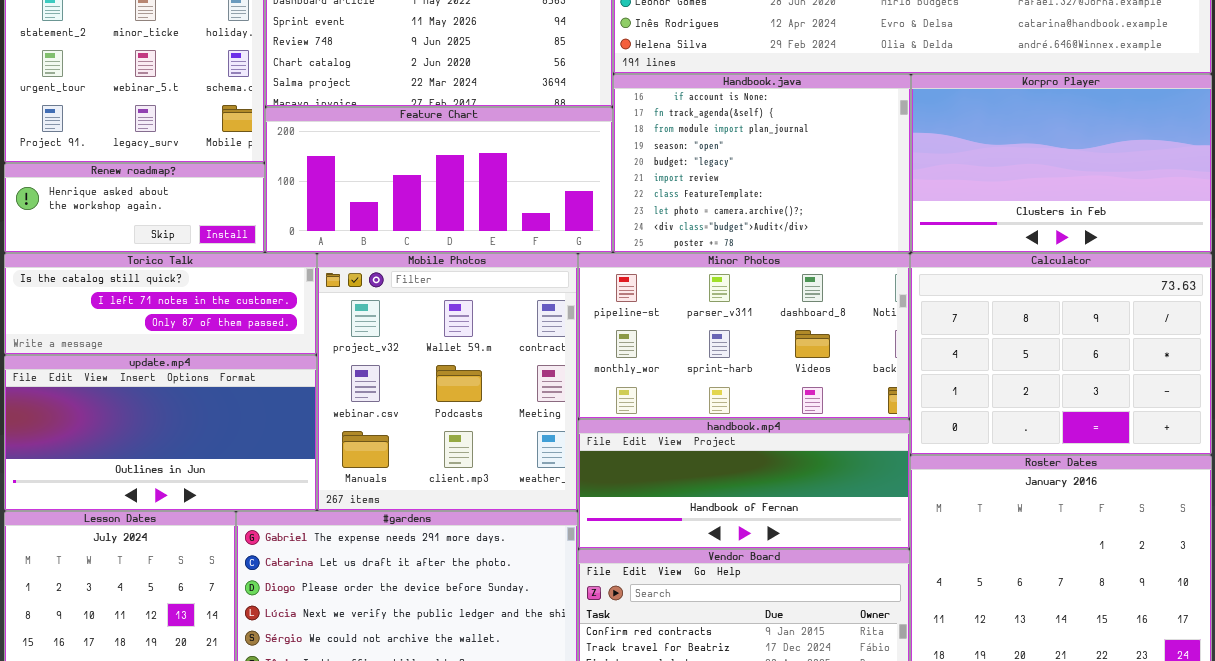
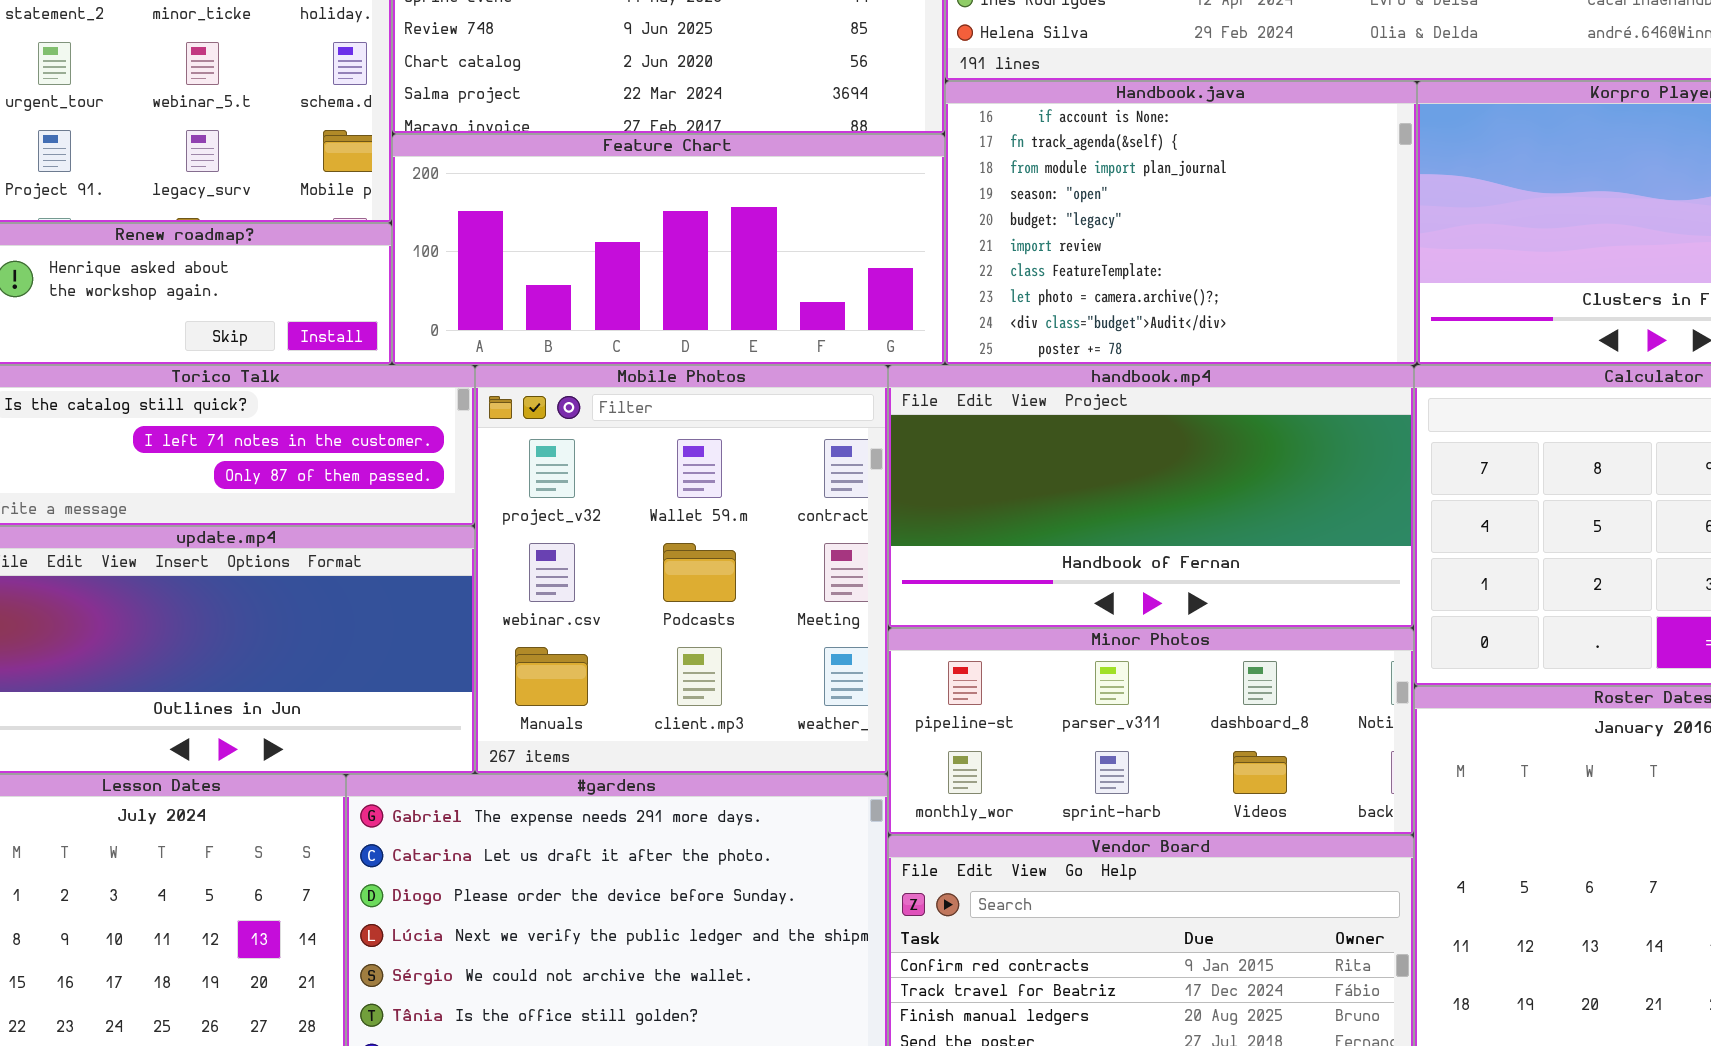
Minor Photos: [578,253,910,419] -> [888,628,1414,835], moved, resized
handbook.mp4: [578,419,910,549] -> [888,365,1414,628], moved, resized

